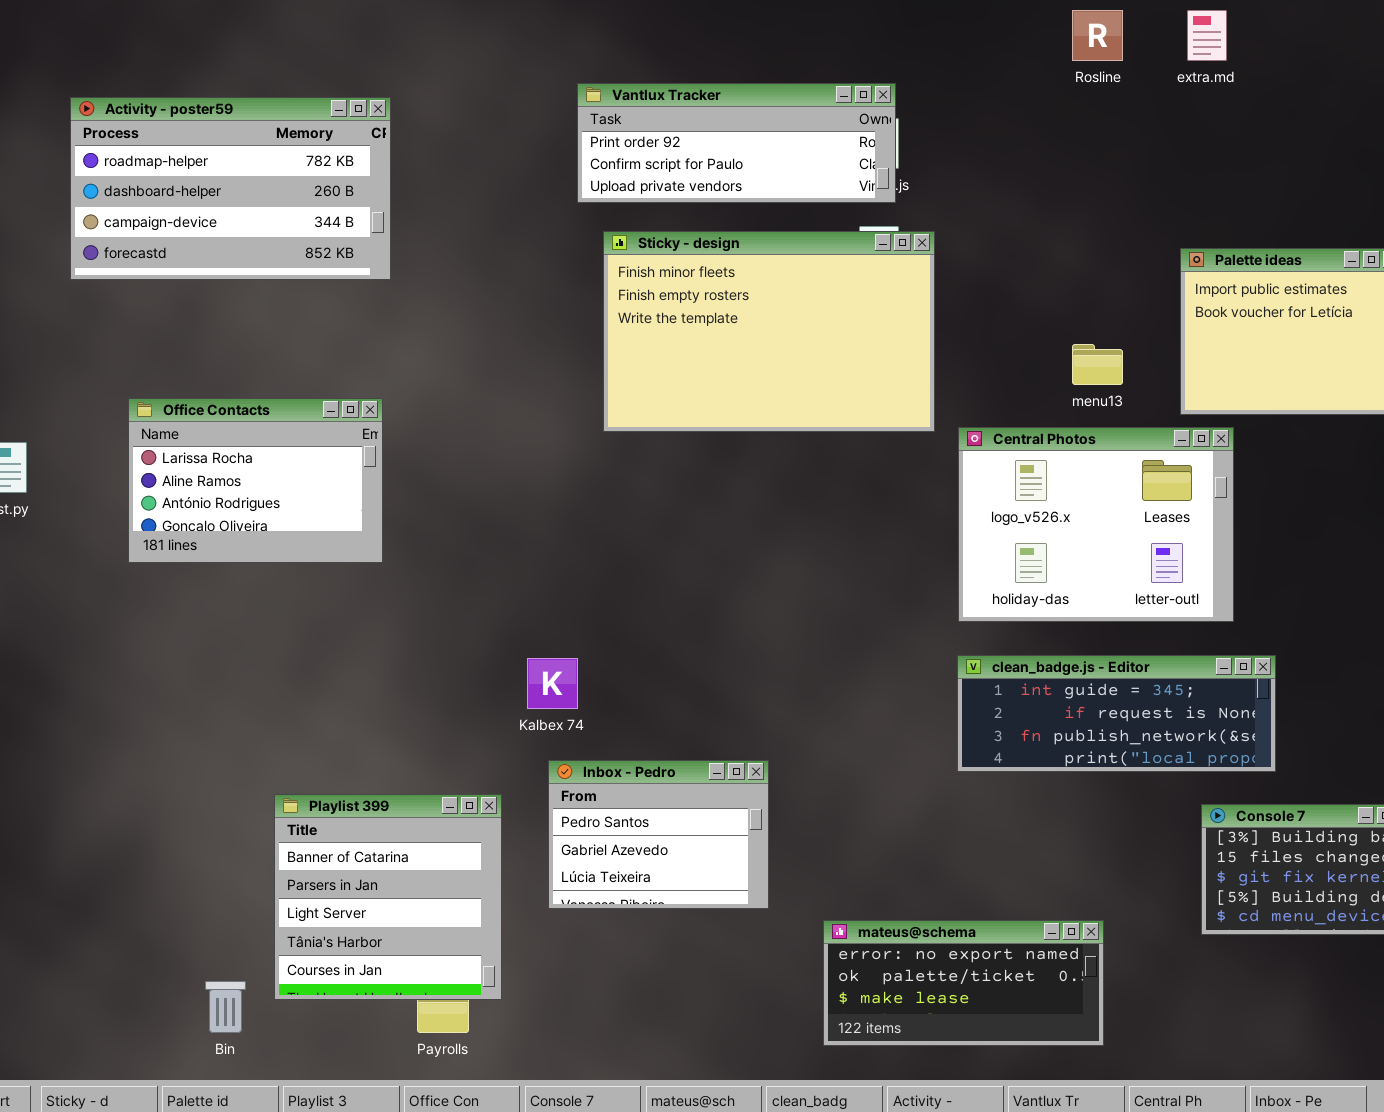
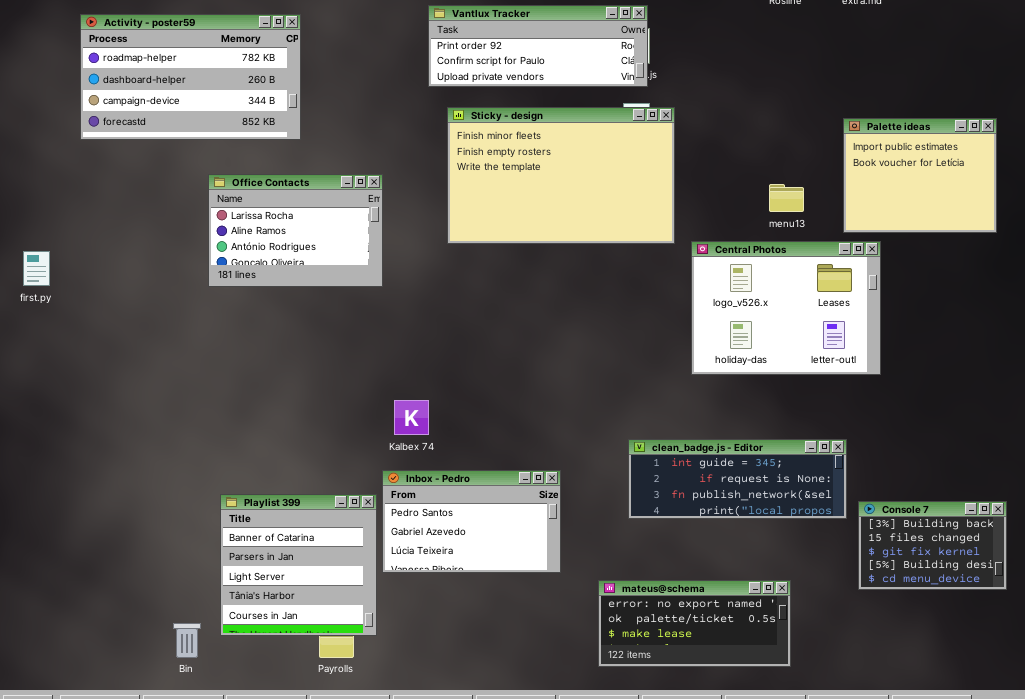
Office Contacts: [128,398,383,563] -> [208,174,383,287], moved
clean_badge.js - Editor: [957,655,1276,772] -> [628,439,847,519], moved
Inbox - Pedro: [548,760,769,909] -> [382,470,561,573], resized

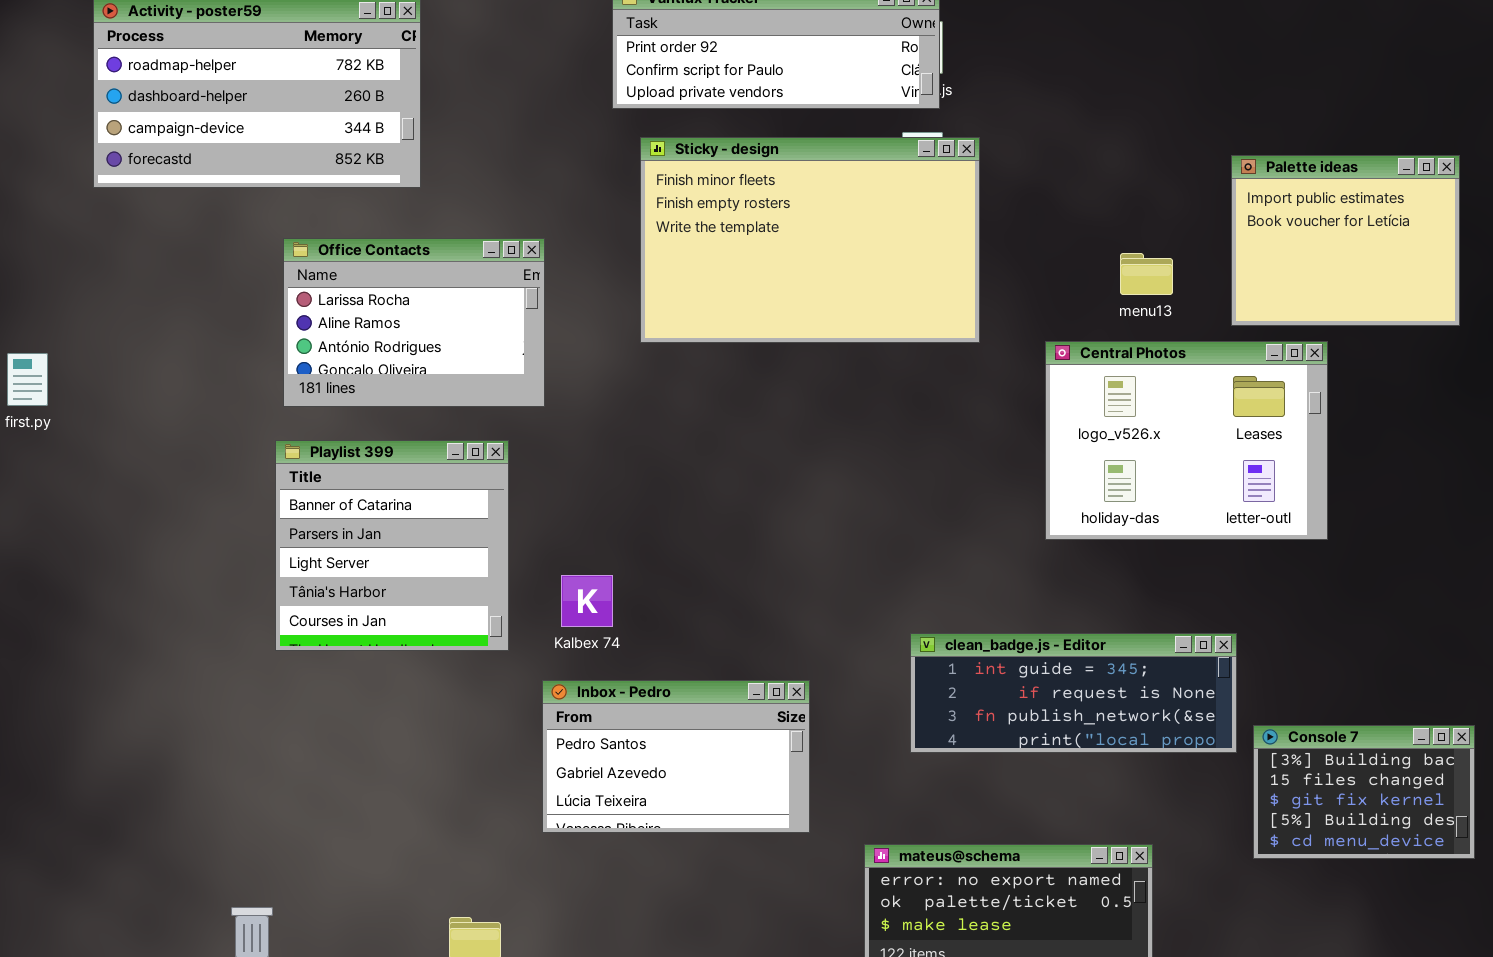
Central Photos: [691,241,881,375] -> [1045,341,1328,540], moved
Playlist 399: [220,494,377,636] -> [275,440,509,651], moved

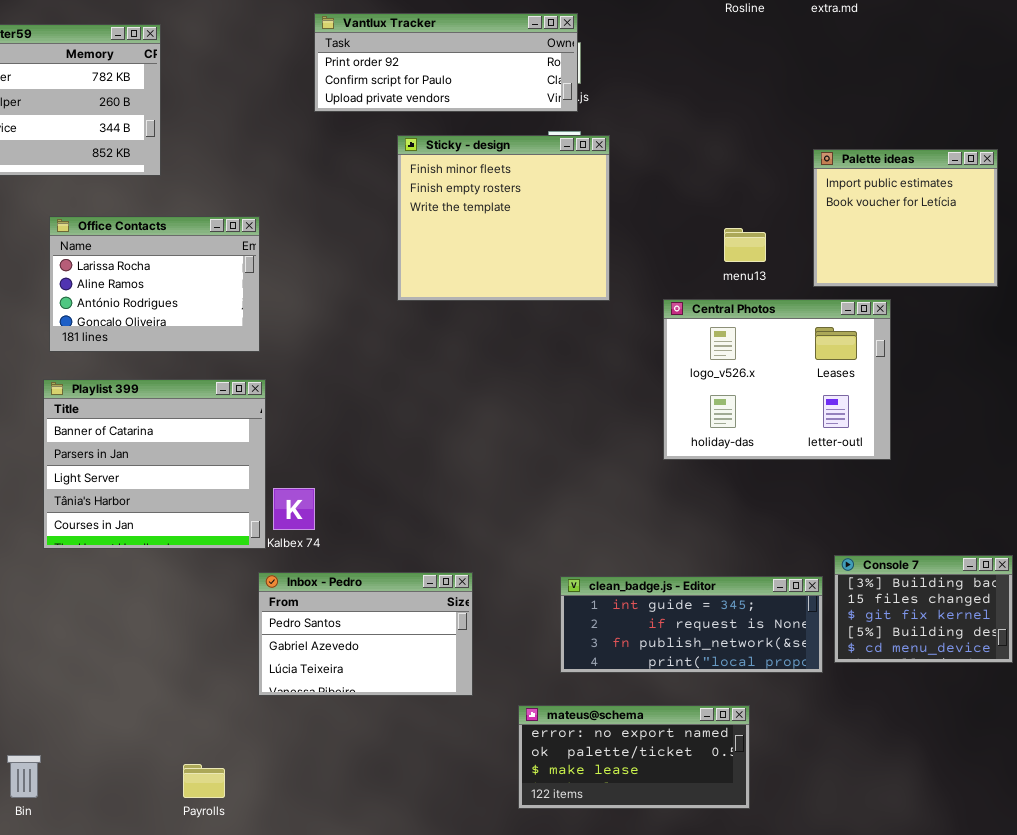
Sticky - design: [640,137,980,343] -> [397,135,610,301], resized
Playlist 399: [275,440,509,651] -> [43,379,266,549], resized
clean_badge.js - Editor: [910,633,1237,753] -> [560,576,823,673], moved
Console 7: [1253,725,1475,859] -> [834,555,1013,663], moved

